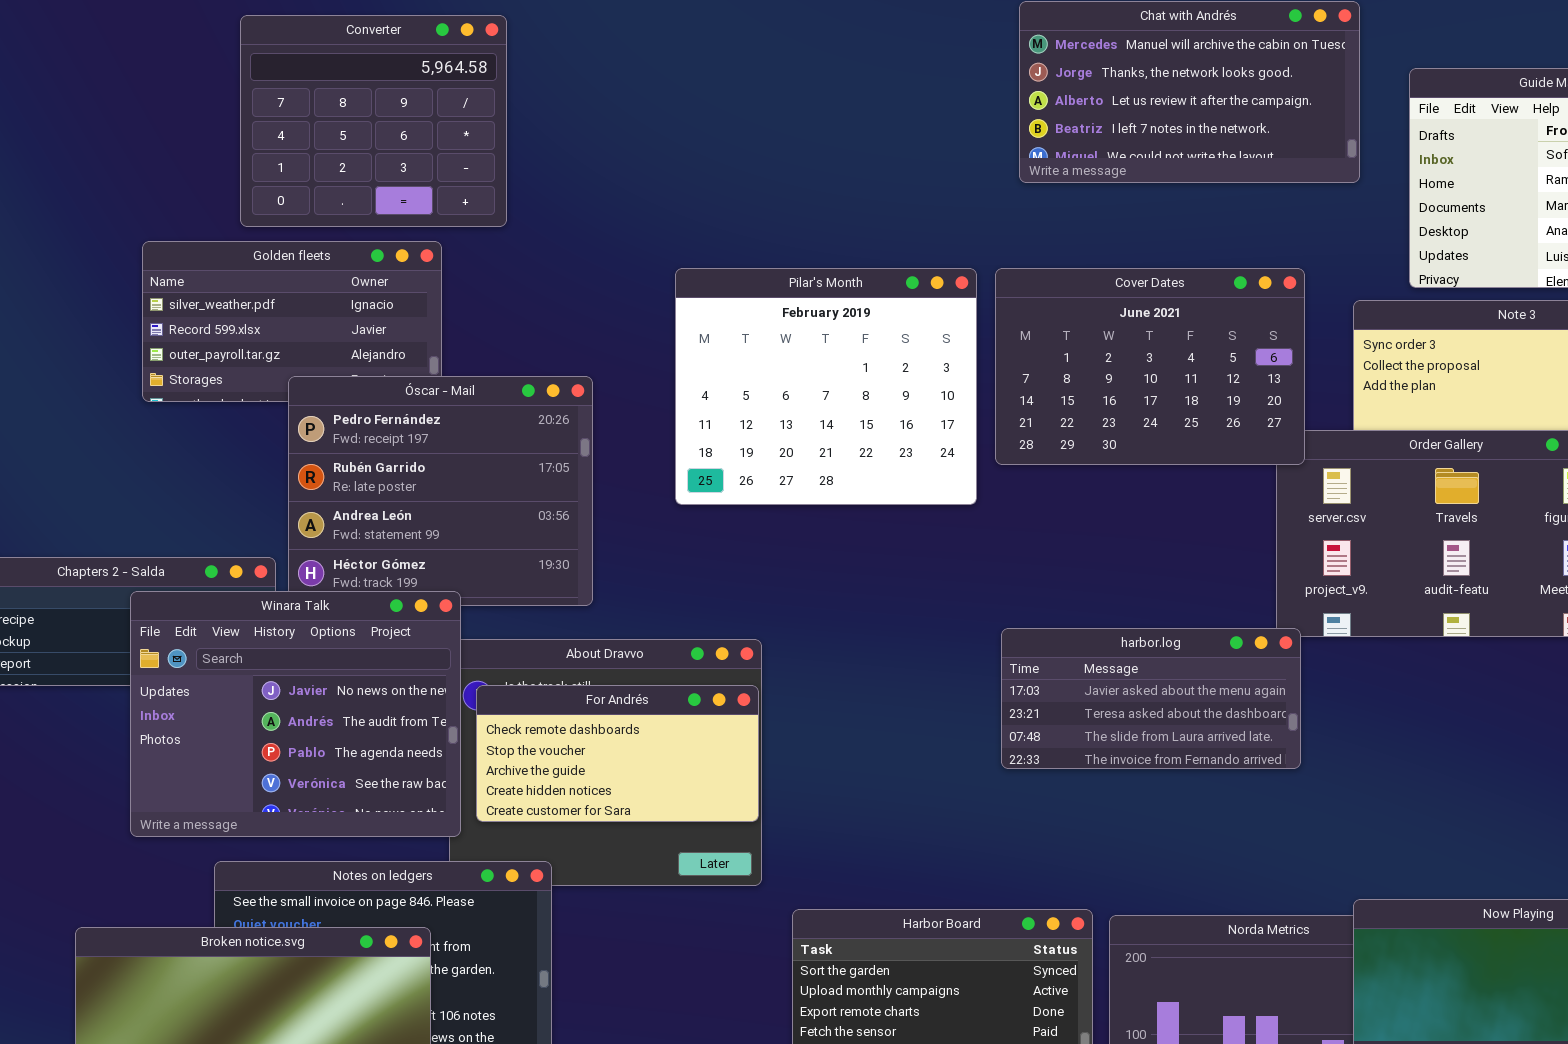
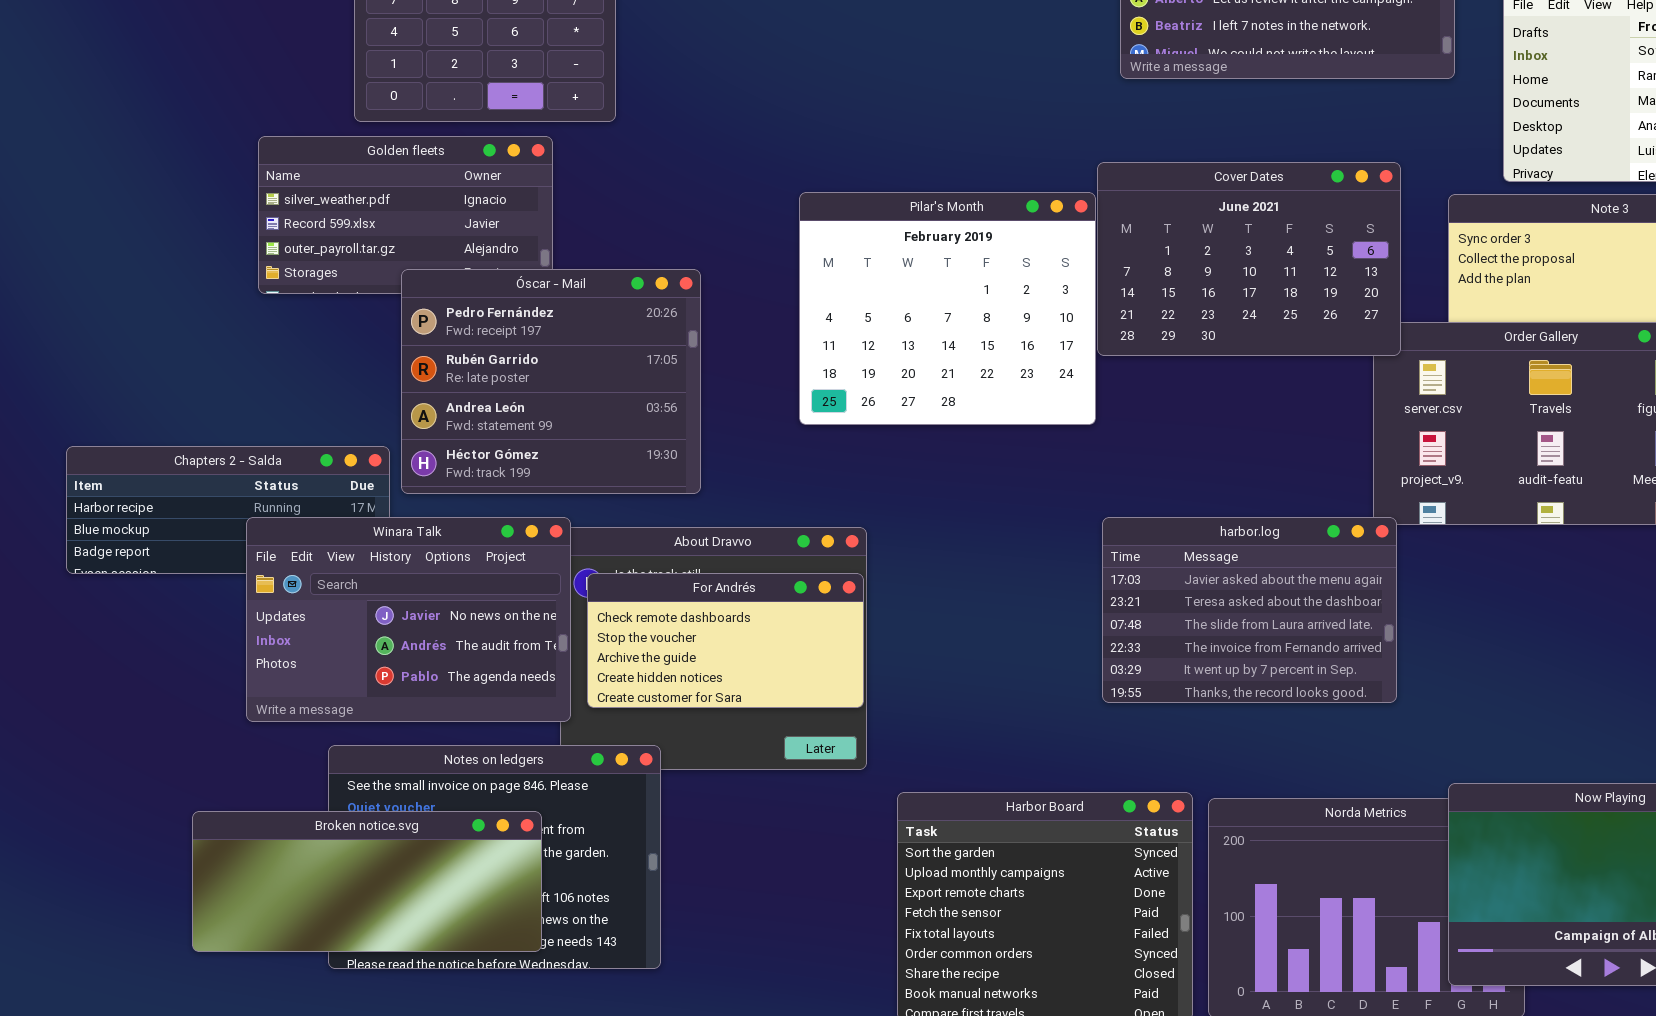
Pilar's Month: [675,268,977,505] -> [799,192,1096,425], moved
Winara Talk: [130,591,461,837] -> [246,517,571,722], resized
harbor.log: [1001,628,1301,769] -> [1102,517,1397,703], resized

